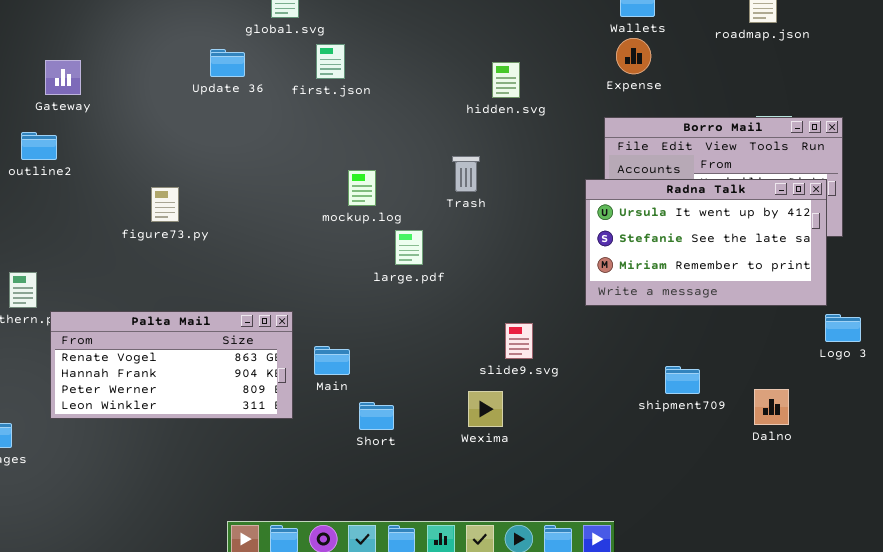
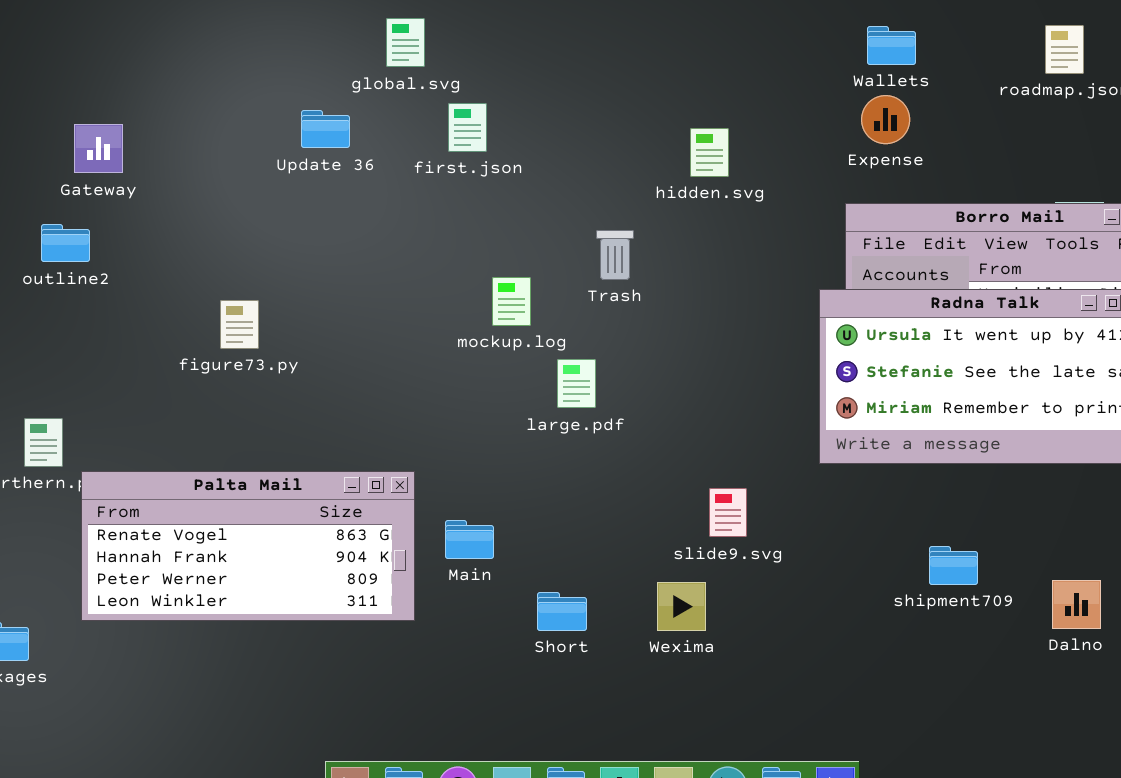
Trash: [452,156,480,192] -> [596,230,634,280], moved
Short: [359,402,394,430] -> [537,592,587,631], moved

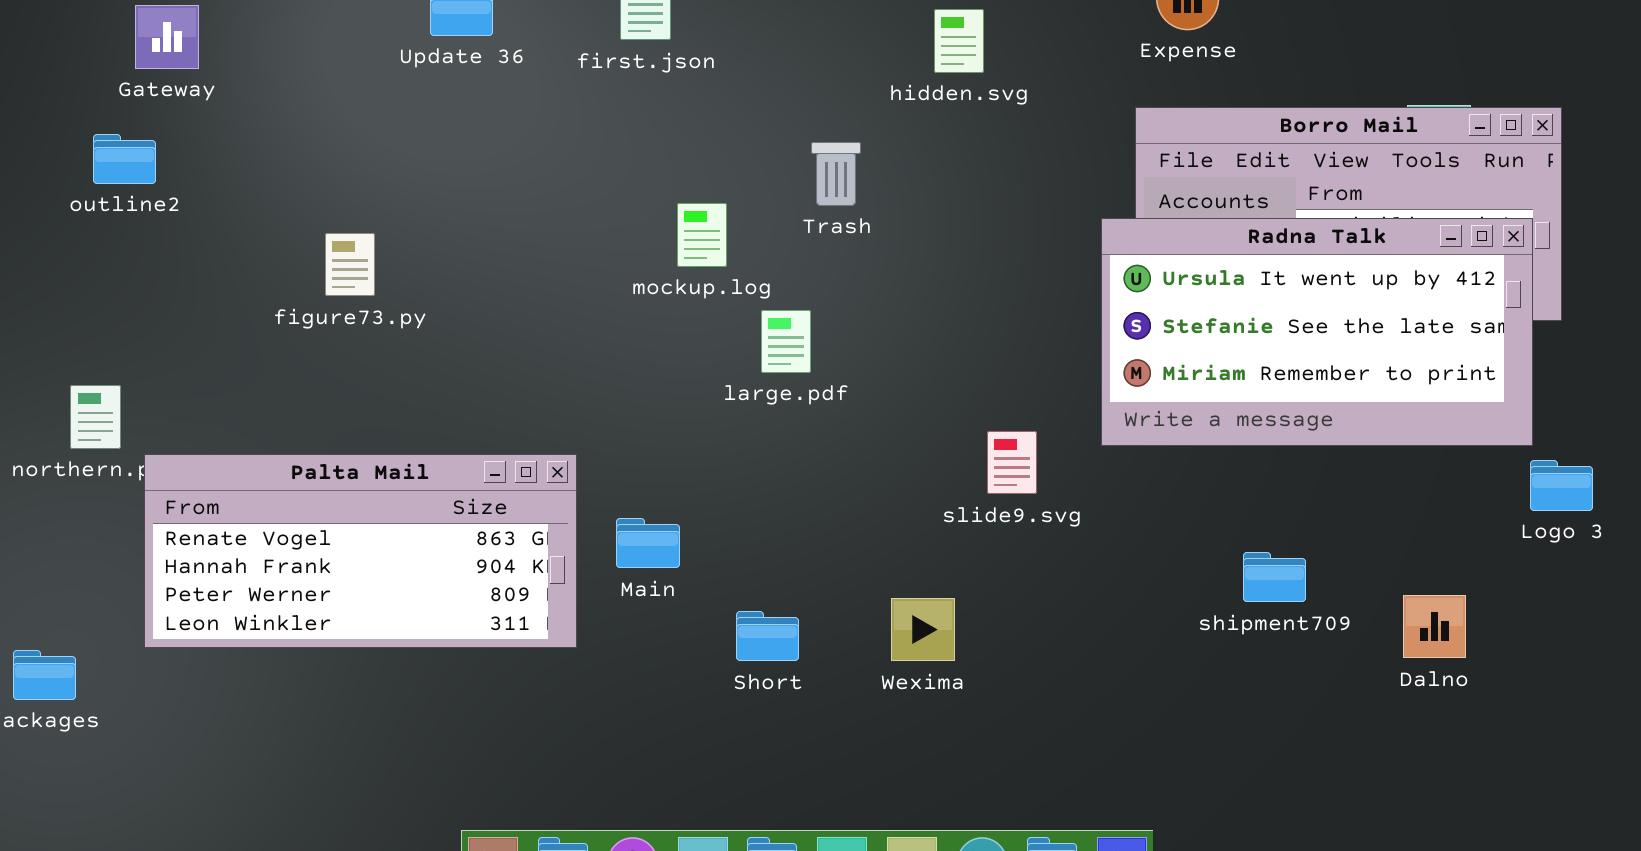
slide9.svg: [709,488,747,537] -> [987,431,1037,494], moved

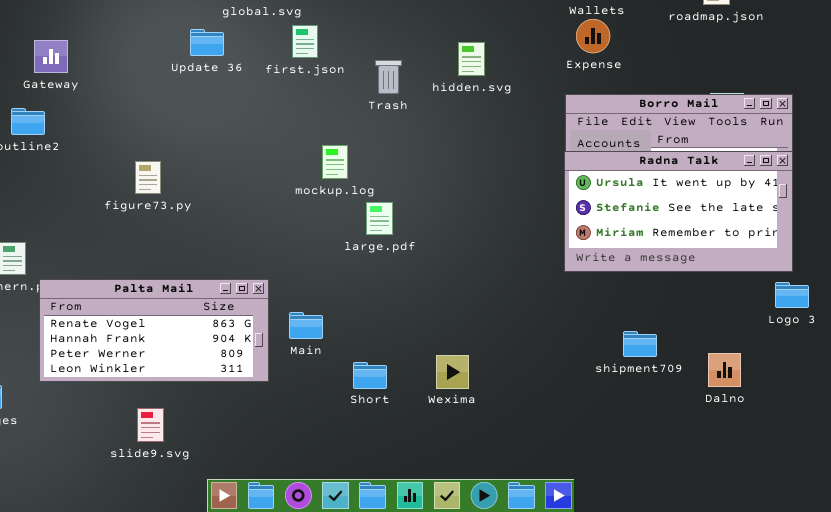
Trash: [811,142,861,206] -> [375,60,402,94], moved
Radna Talk: [1101,218,1533,446] -> [564,151,793,272], moved
slide9.svg: [987,431,1037,494] -> [137,408,164,442], moved

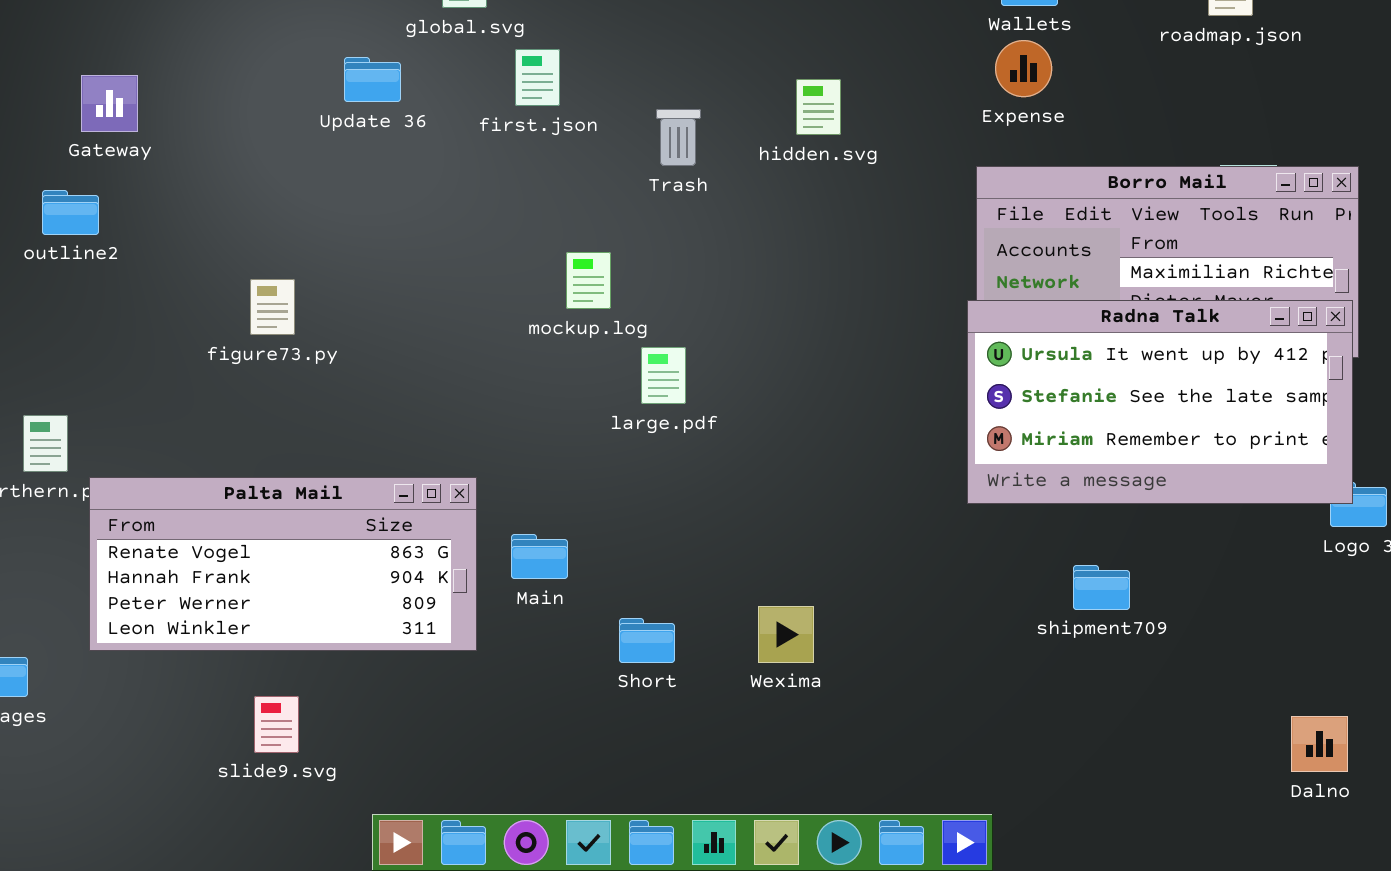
Radna Talk: [564,151,793,272] -> [967,300,1353,504], moved
Dalno: [708,353,741,387] -> [1291,716,1348,772], moved

